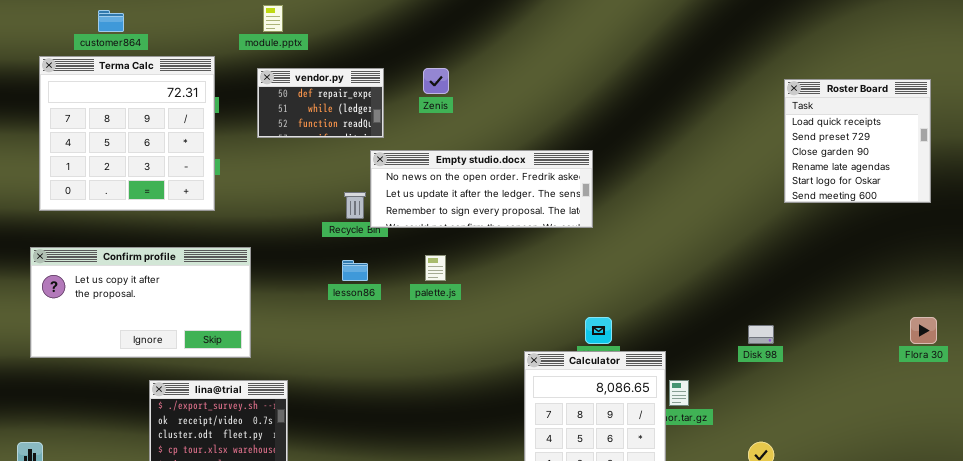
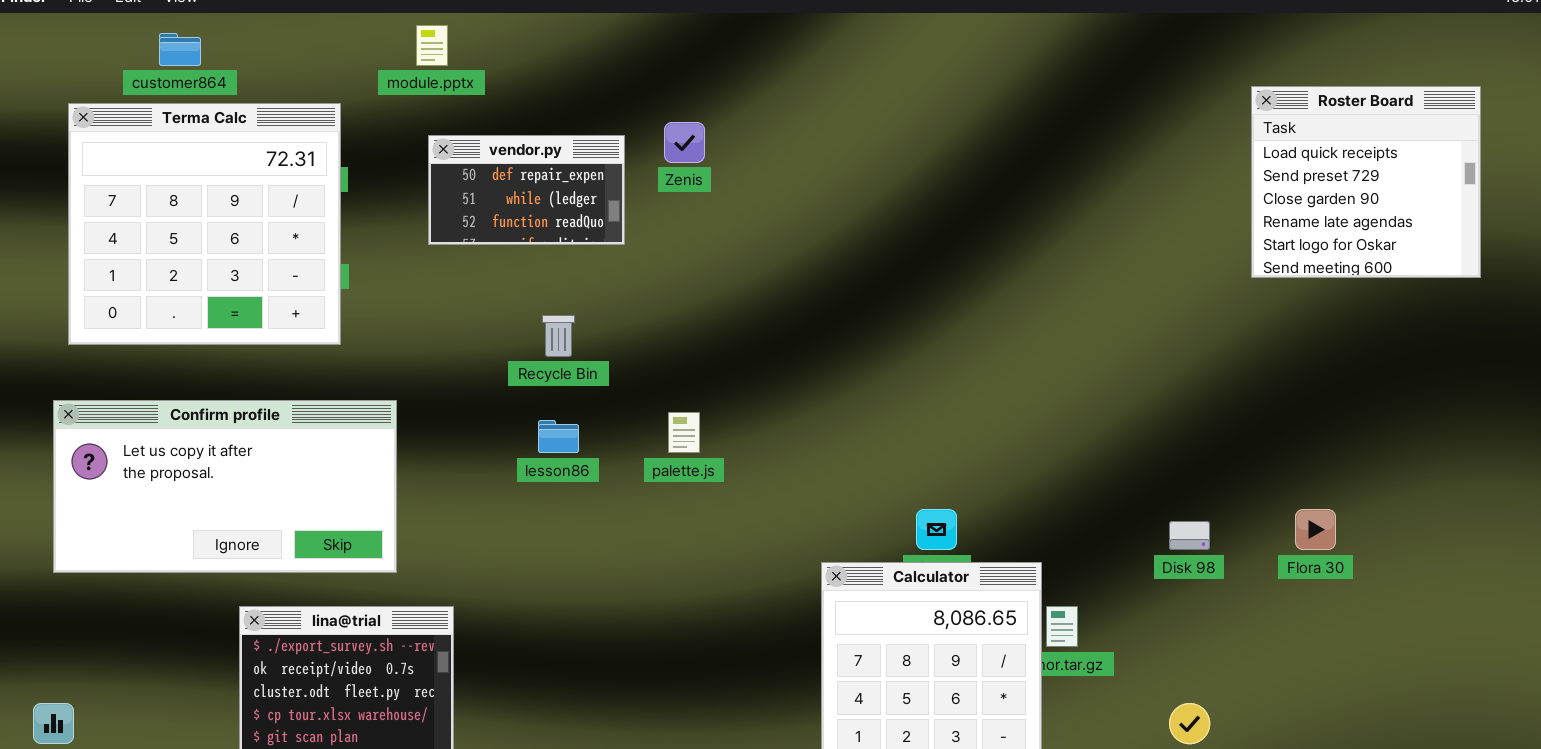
vendor.py: [257,68,384,138] -> [428,135,625,245], moved
Roster Board: [784,79,931,203] -> [1251,86,1481,278], moved
Empty studio.docx: [370,150,593,228] -> none, closed
Flora 30: [910,317,937,344] -> [1295,509,1336,550], moved

